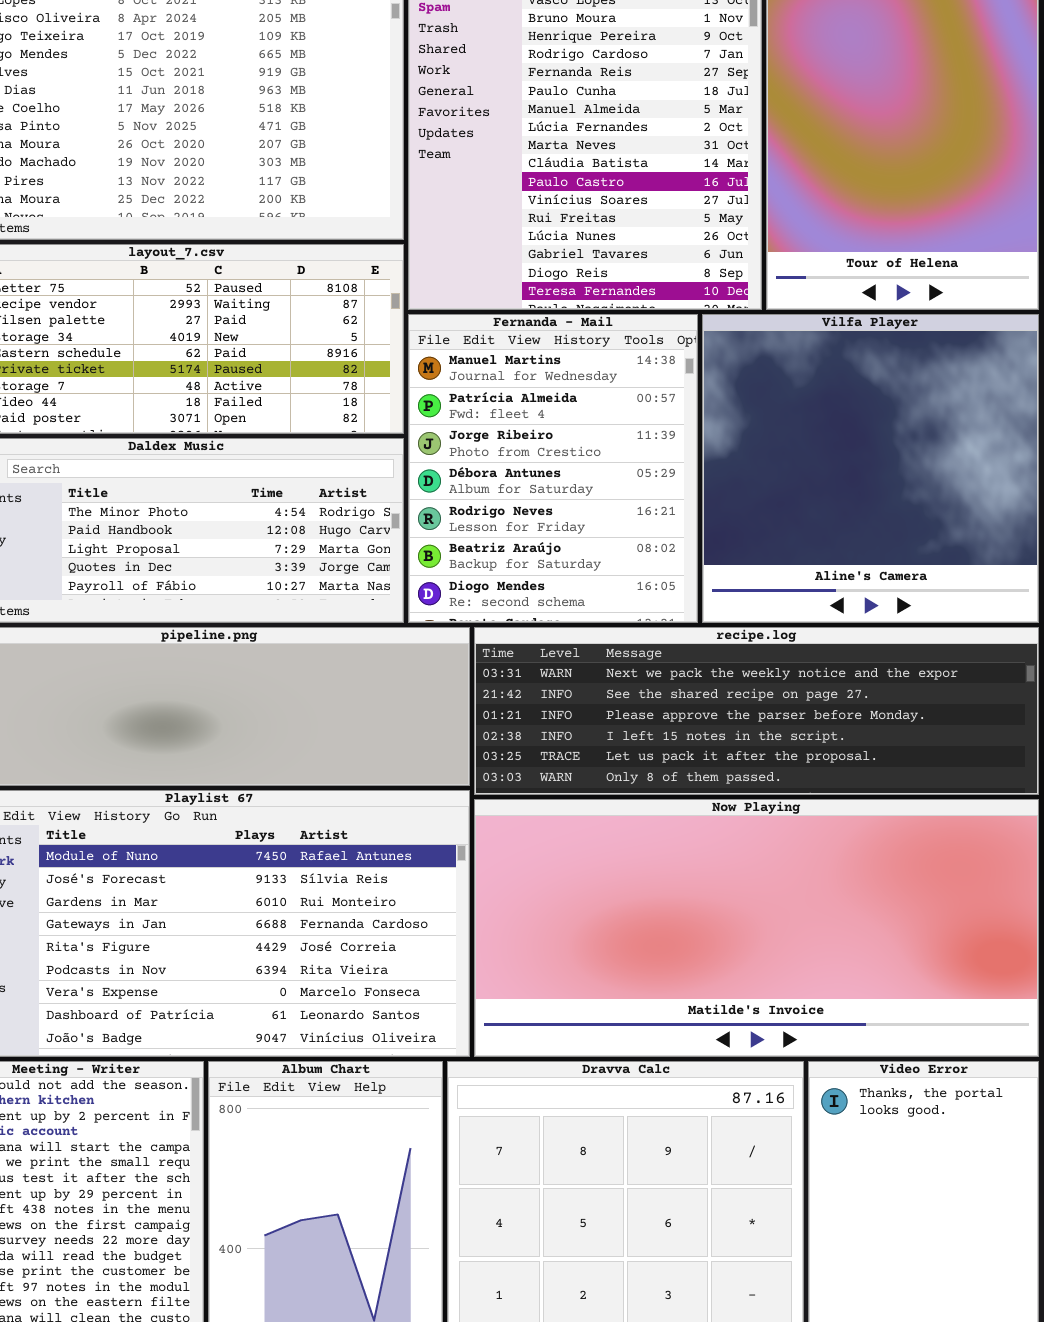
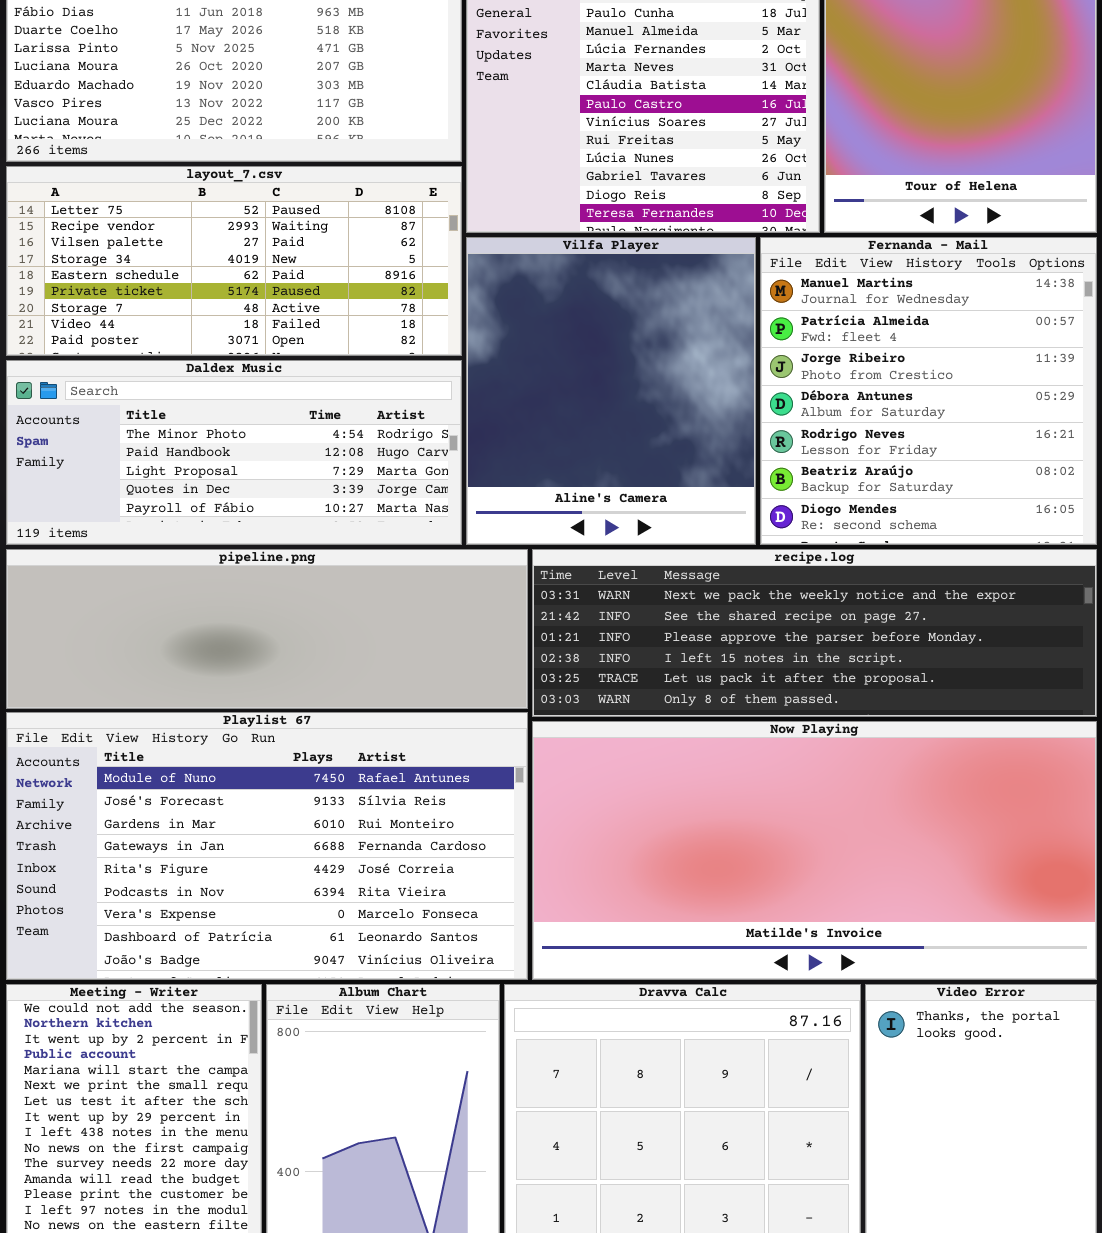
Fernanda - Mail: [408,314,698,623] -> [760,237,1097,545], moved, resized
Vilfa Player: [702,314,1039,623] -> [466,237,756,545], moved, resized

